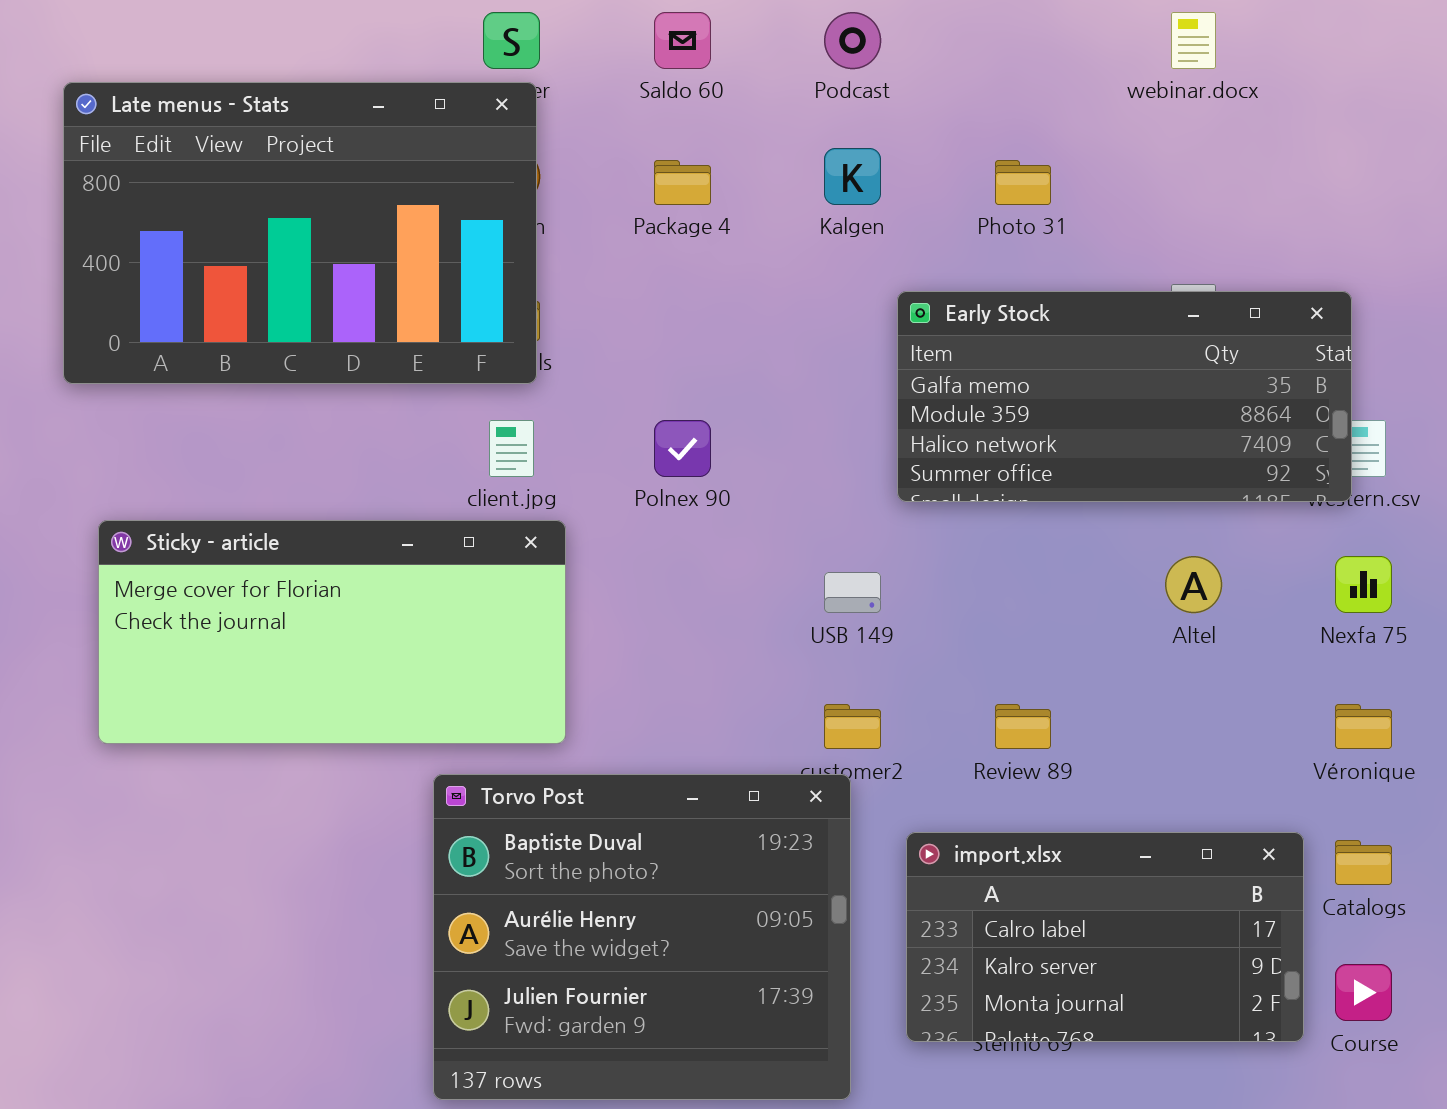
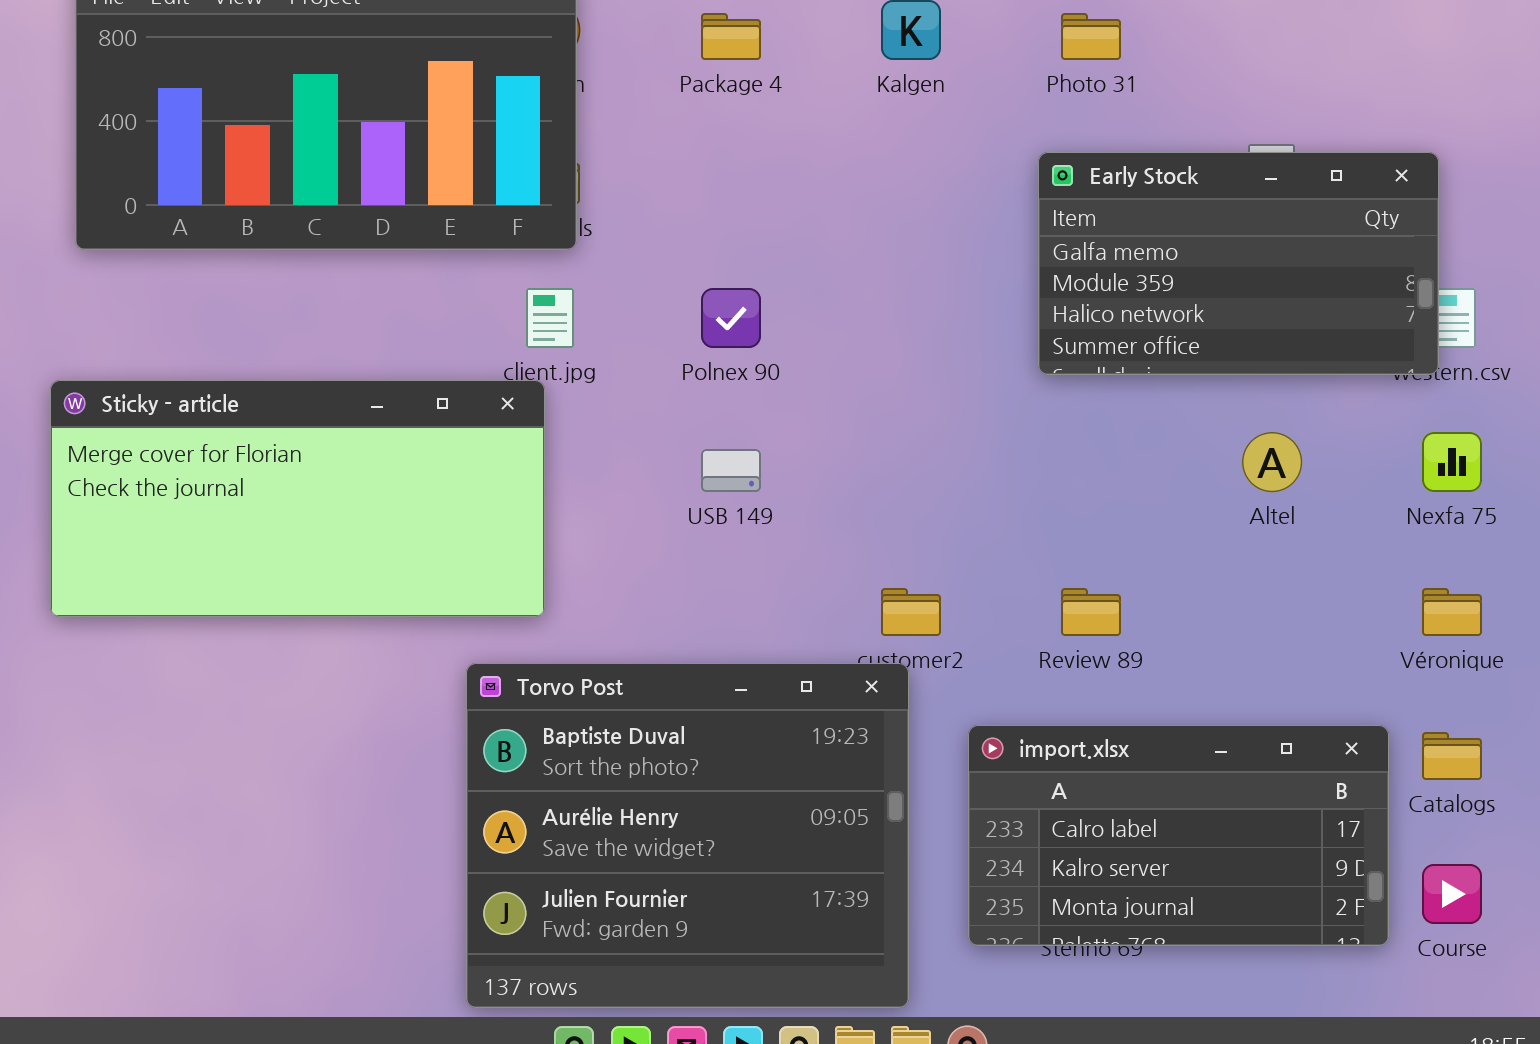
Early Stock: [897,291,1352,502] -> [1038,152,1439,375], resized
Sticky - article: [98,520,566,744] -> [50,380,545,617], moved
USB 149: [824,572,881,613] -> [701,449,761,492], moved

